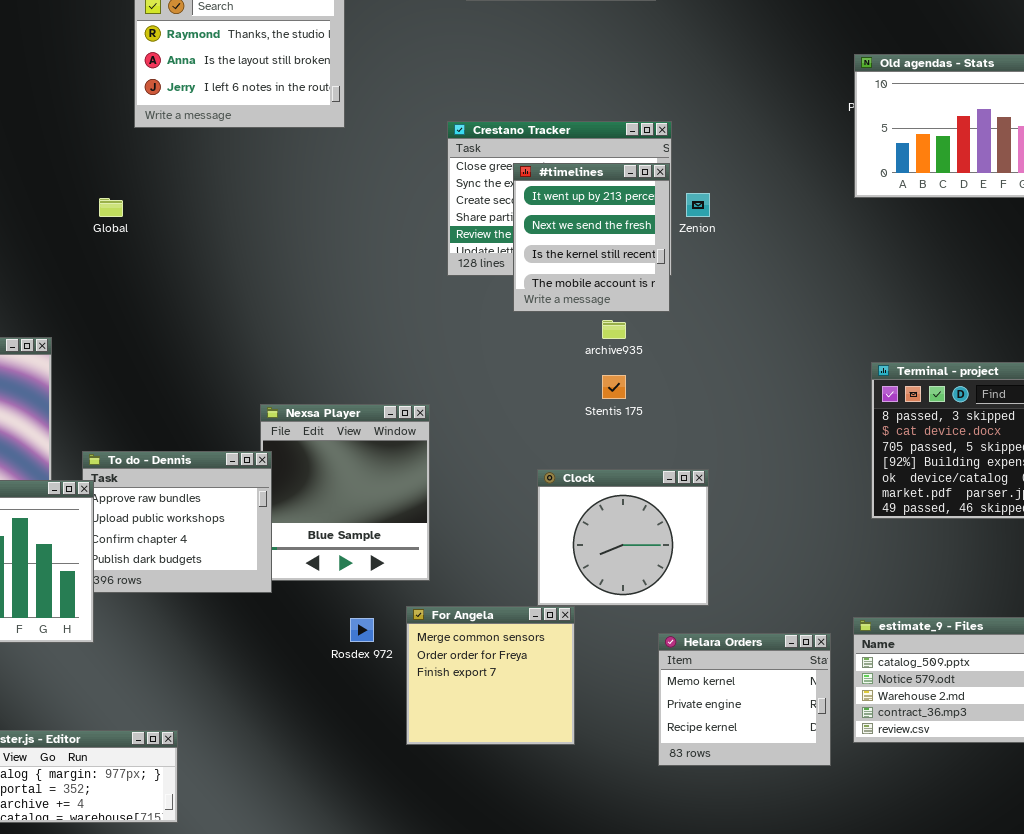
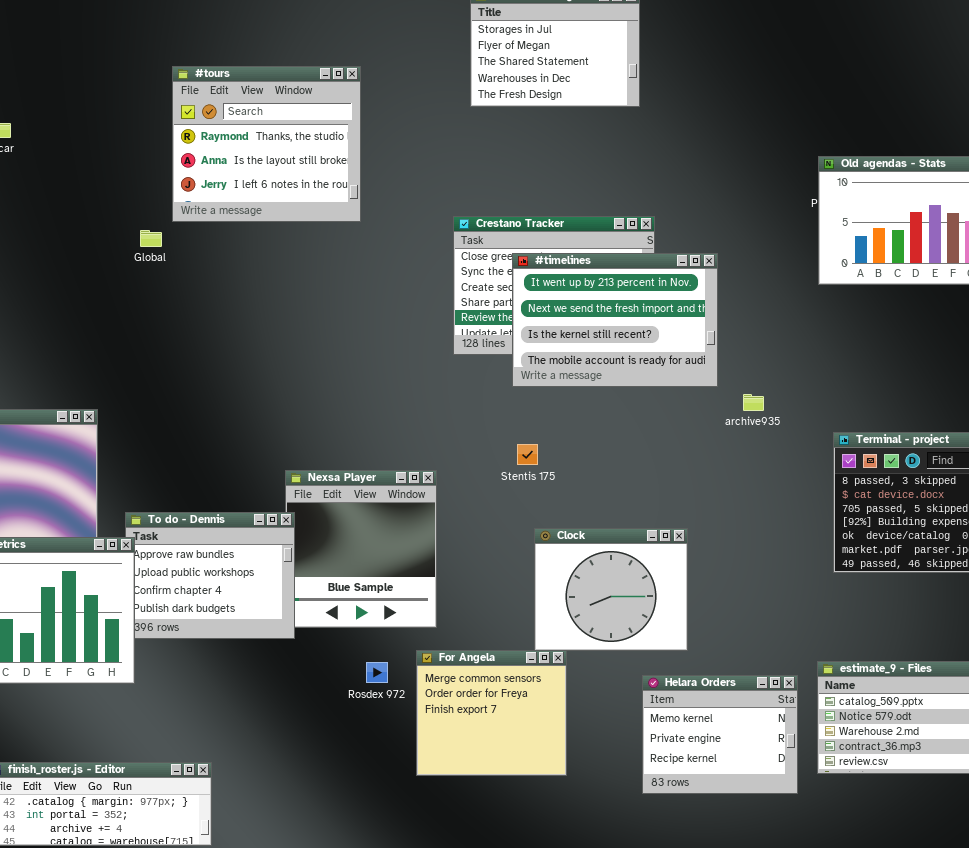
#timelines: [513,163,670,312] -> [512,253,718,387], resized
Global: [99,198,123,217] -> [140,230,162,247], moved
archive935: [602,320,626,339] -> [743,394,764,411], moved
Stentis 175: [602,375,626,399] -> [517,444,538,465], moved

